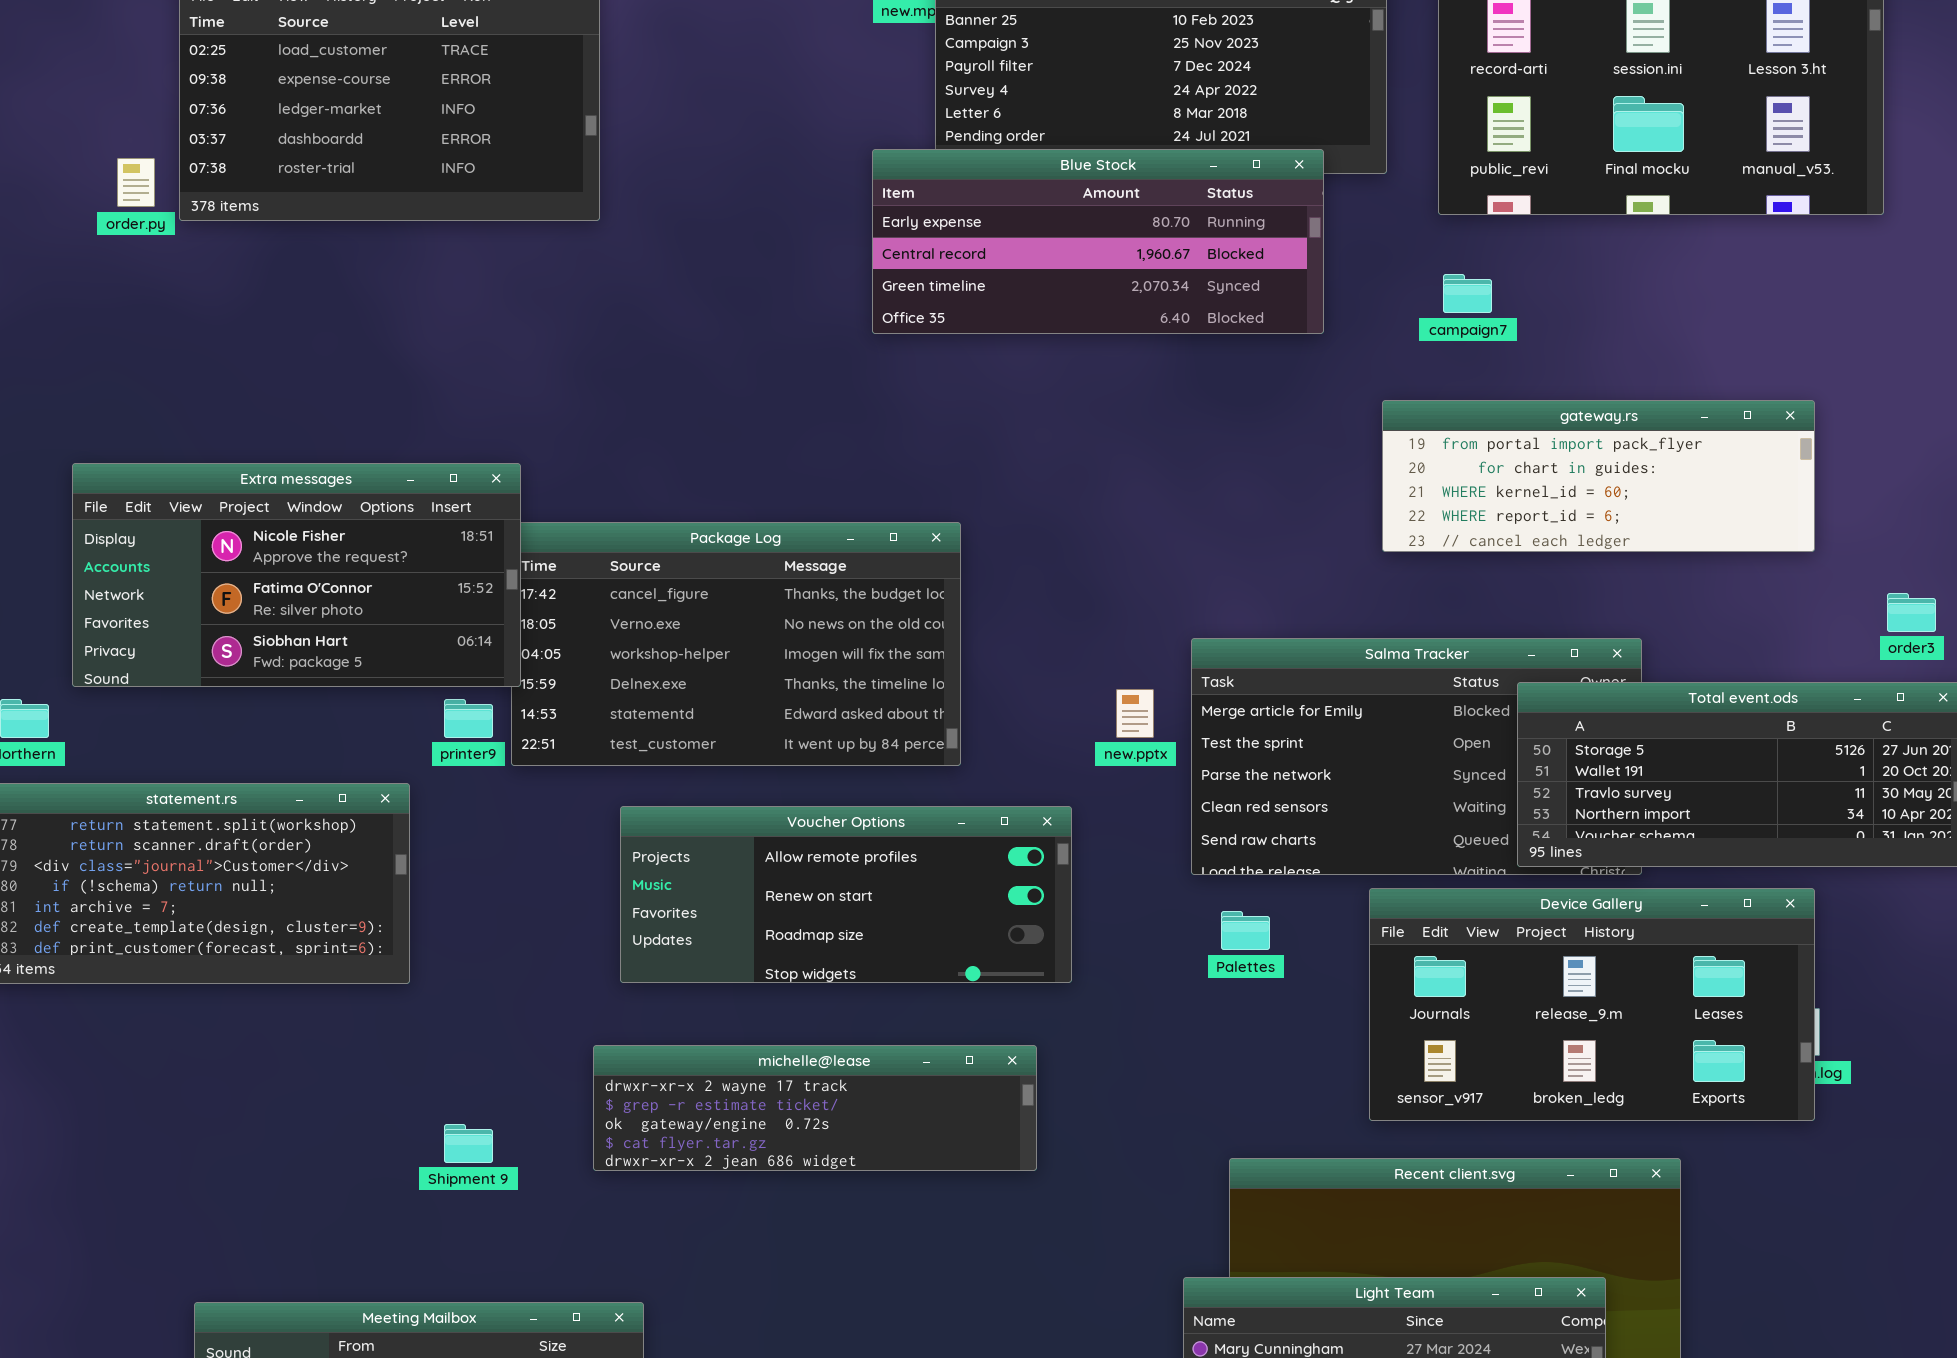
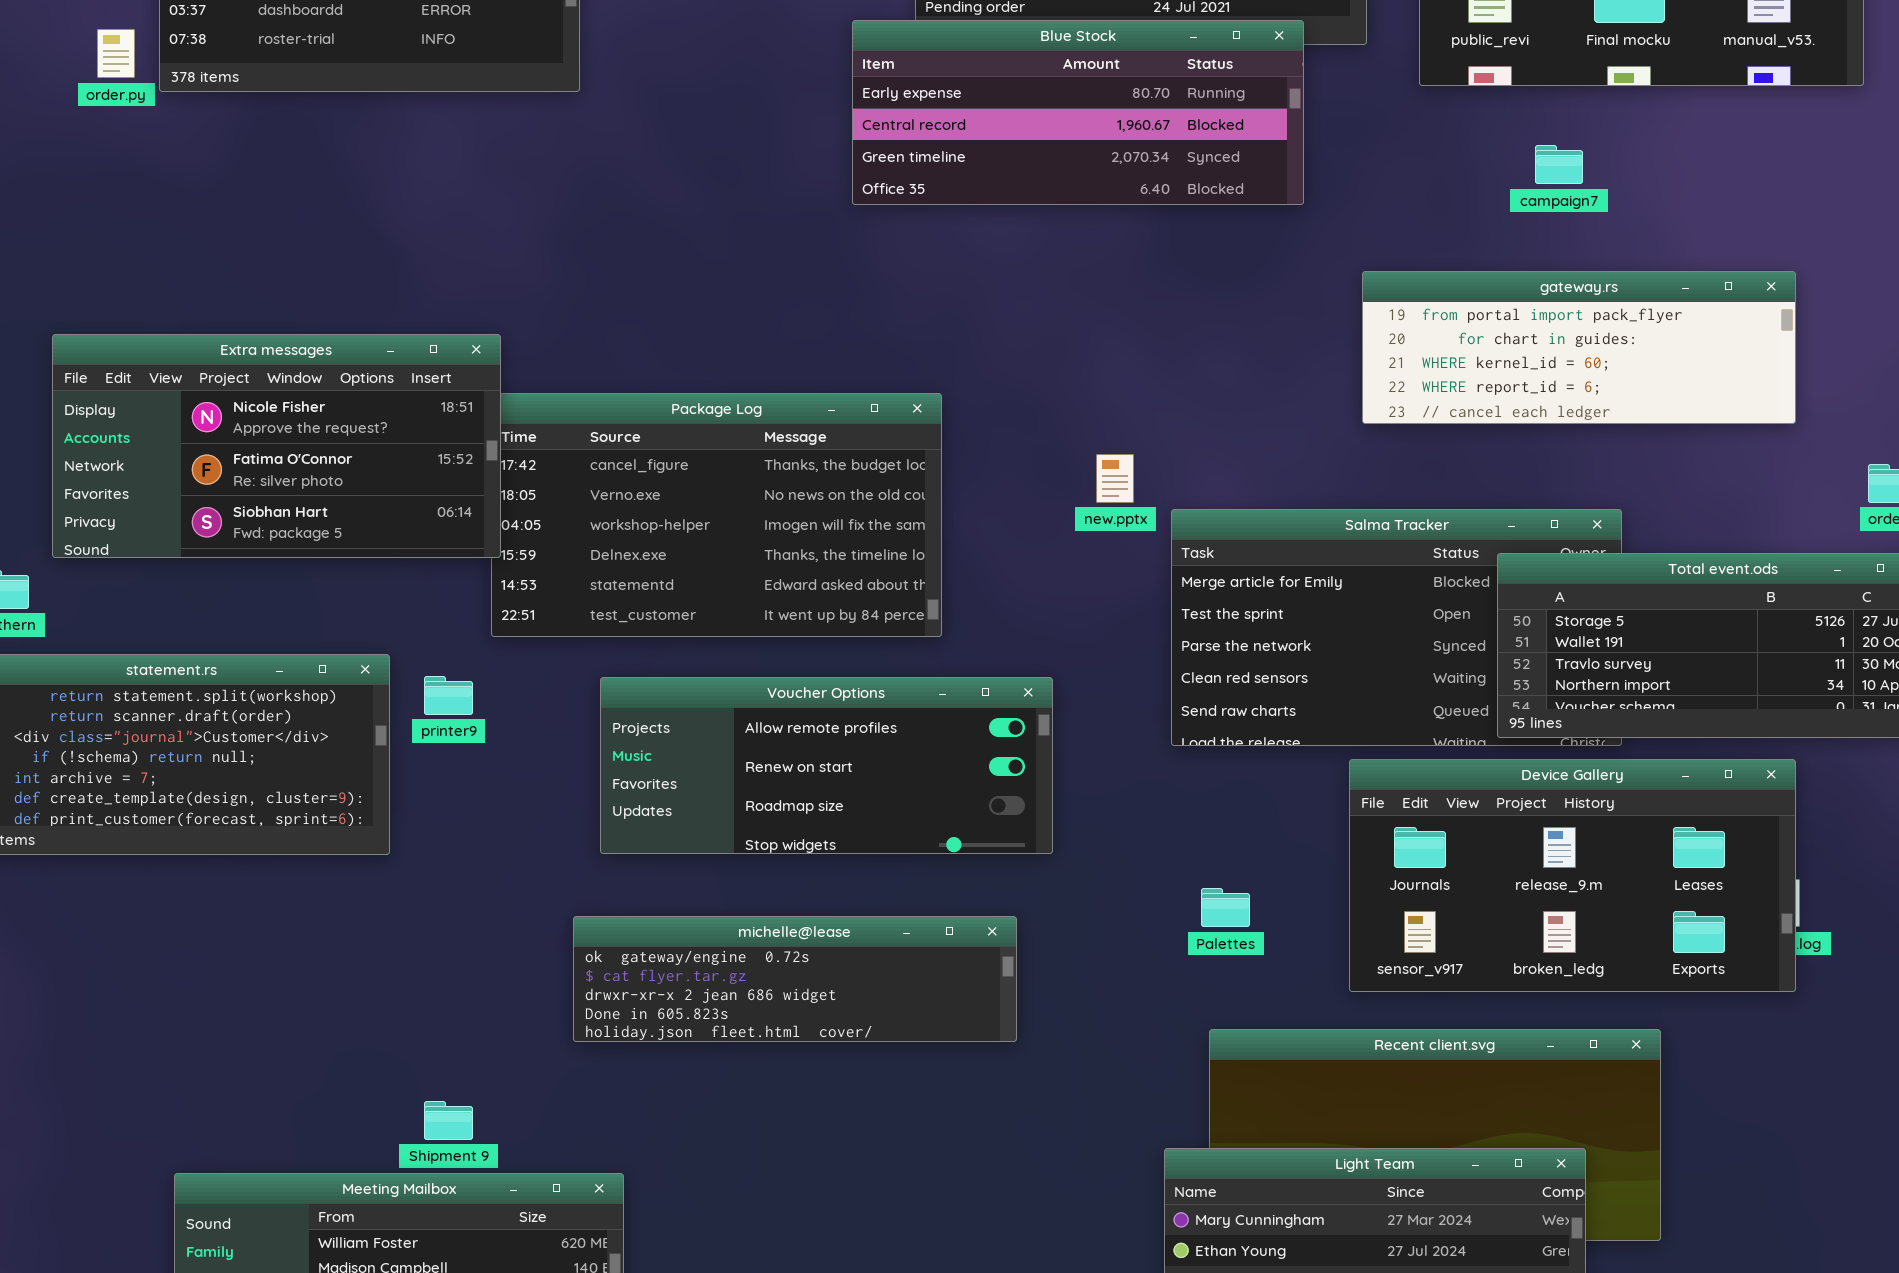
campaign7: [1443,274,1492,313] -> [1535,145,1583,184], moved
new.pptx: [1116,689,1154,738] -> [1096,454,1134,503], moved
printer9: [444,699,493,738] -> [424,676,473,715], moved
Palettes: [1221,911,1270,950] -> [1201,888,1250,927], moved
michelle@lease: [593,1045,1037,1171] -> [573,916,1017,1042], scrolled down 2 rows
Shipment 9: [444,1124,493,1163] -> [424,1101,473,1140], moved

